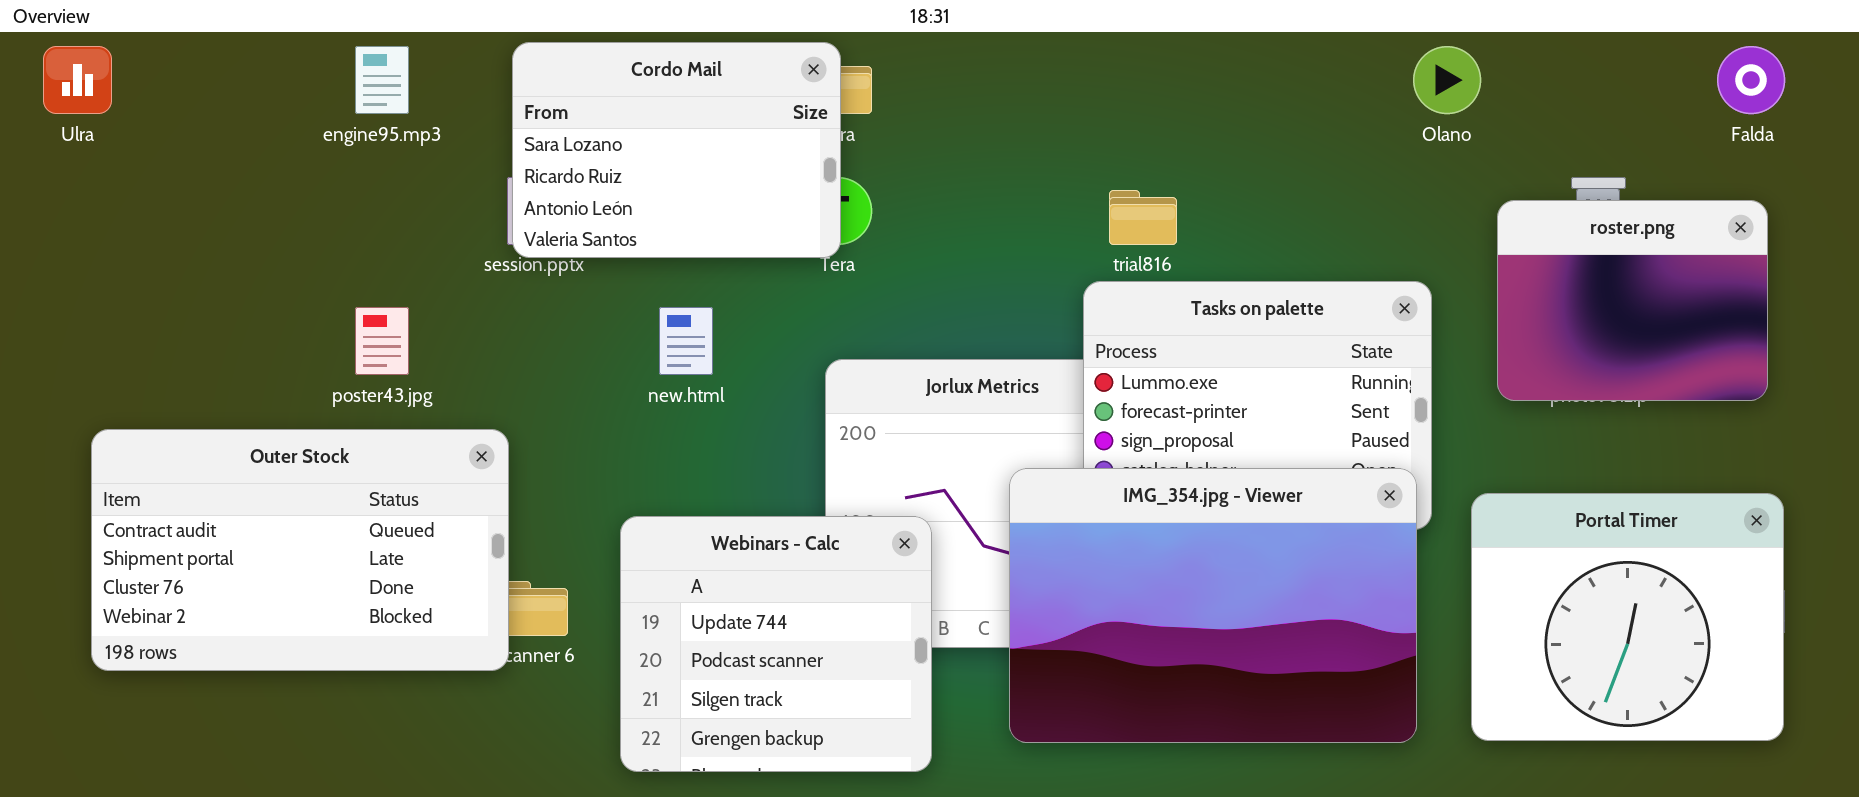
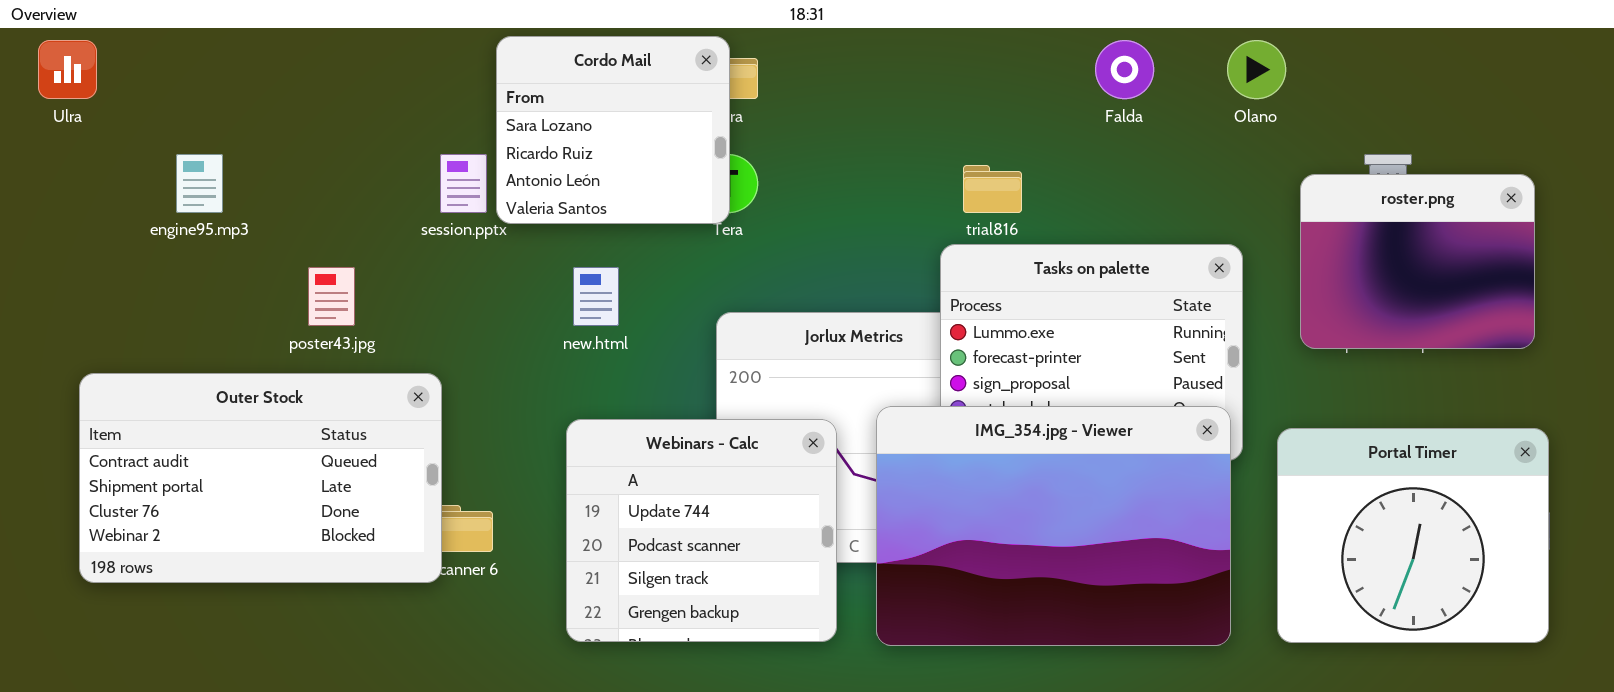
Cordo Mail: [512,42,841,258] -> [496,36,730,224], resized
engine95.mp3: [355,46,409,114] -> [176,154,223,213], moved
Falda: [1717,46,1785,114] -> [1095,40,1154,99], moved
Webinars - Calc: [620,516,932,772] -> [566,419,837,642], moved

